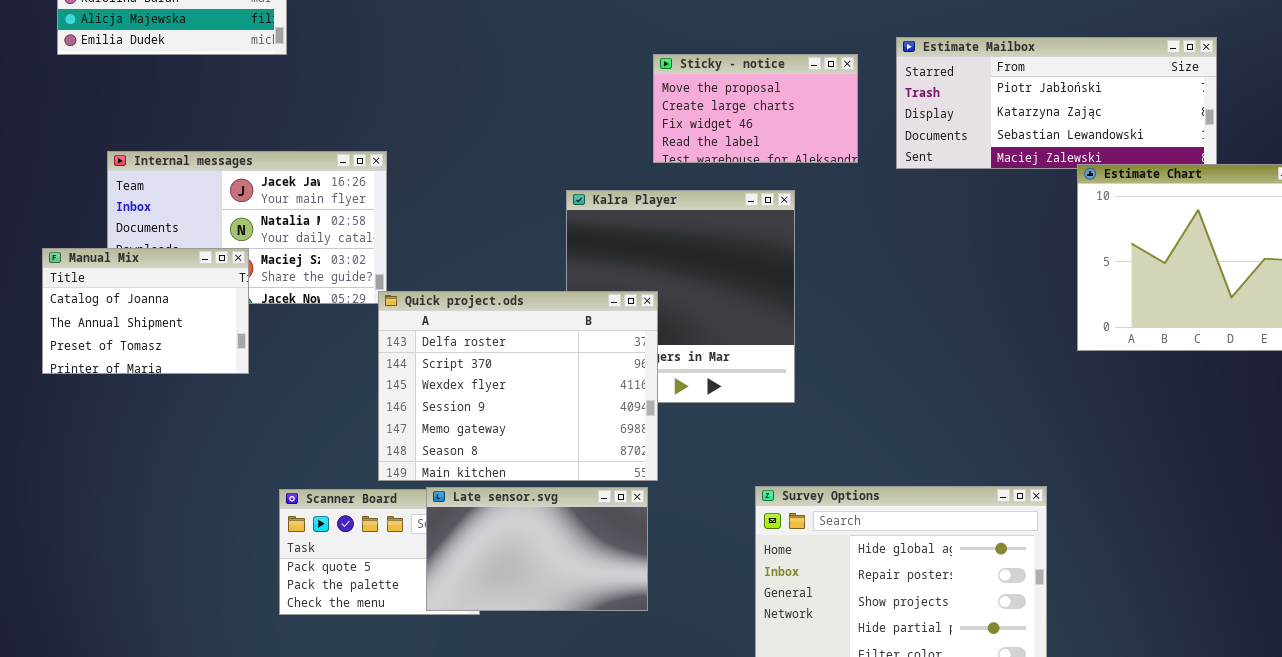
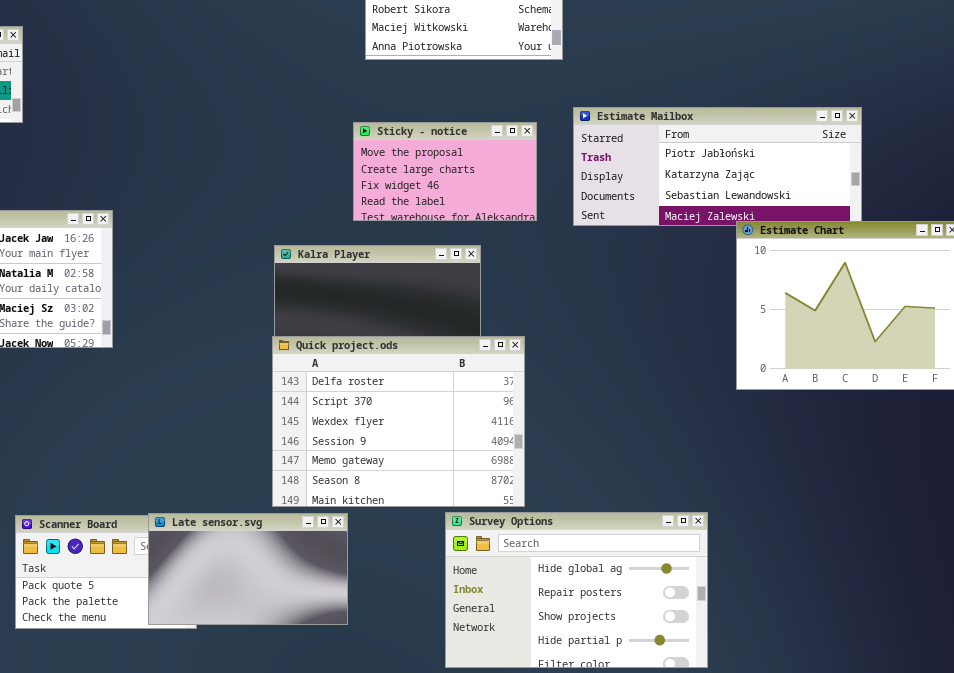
Quick project.ods: [378,291,658,481] -> [272,336,525,507], moved

